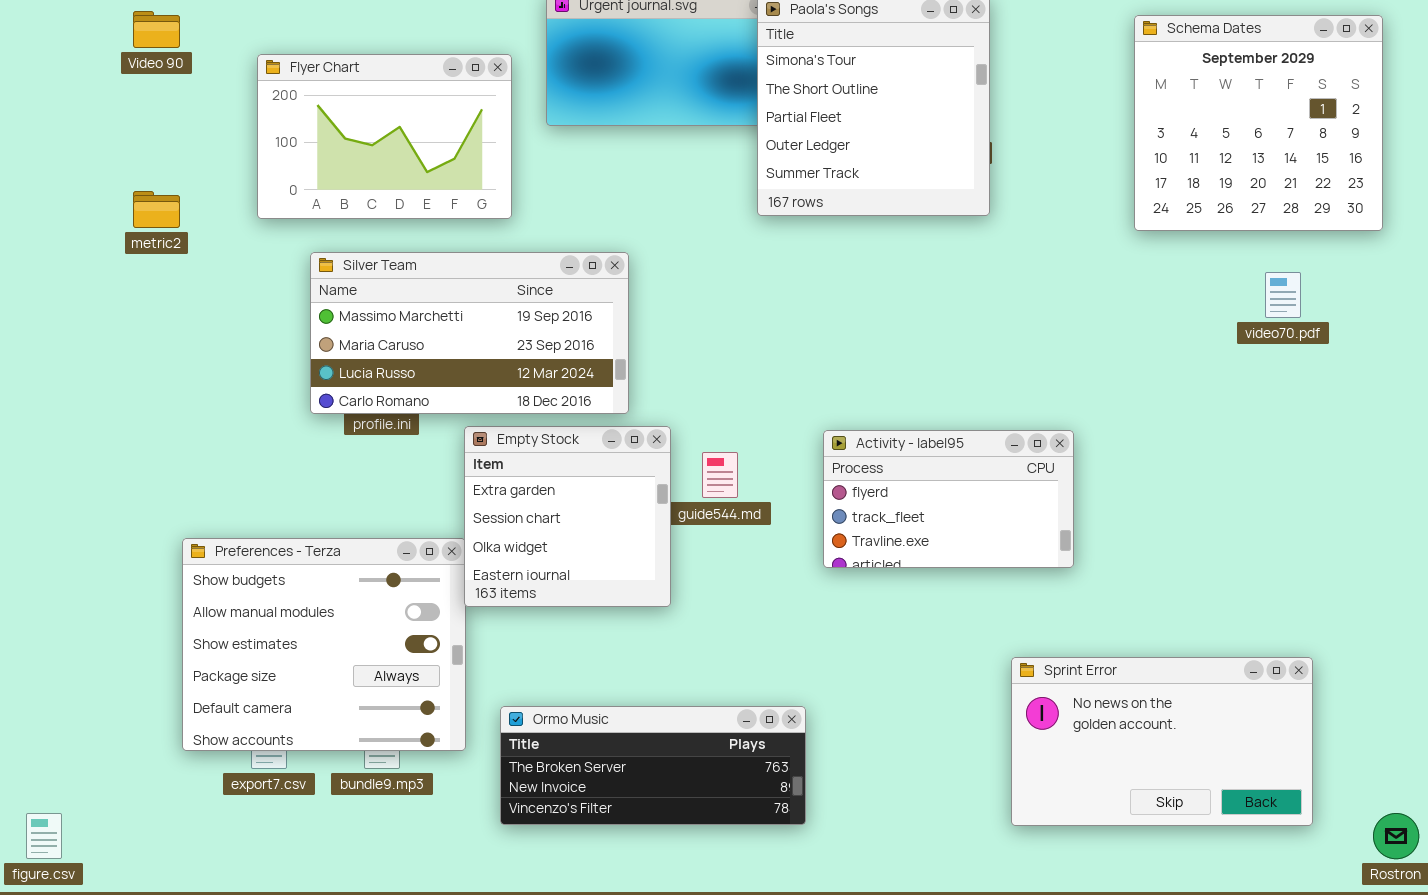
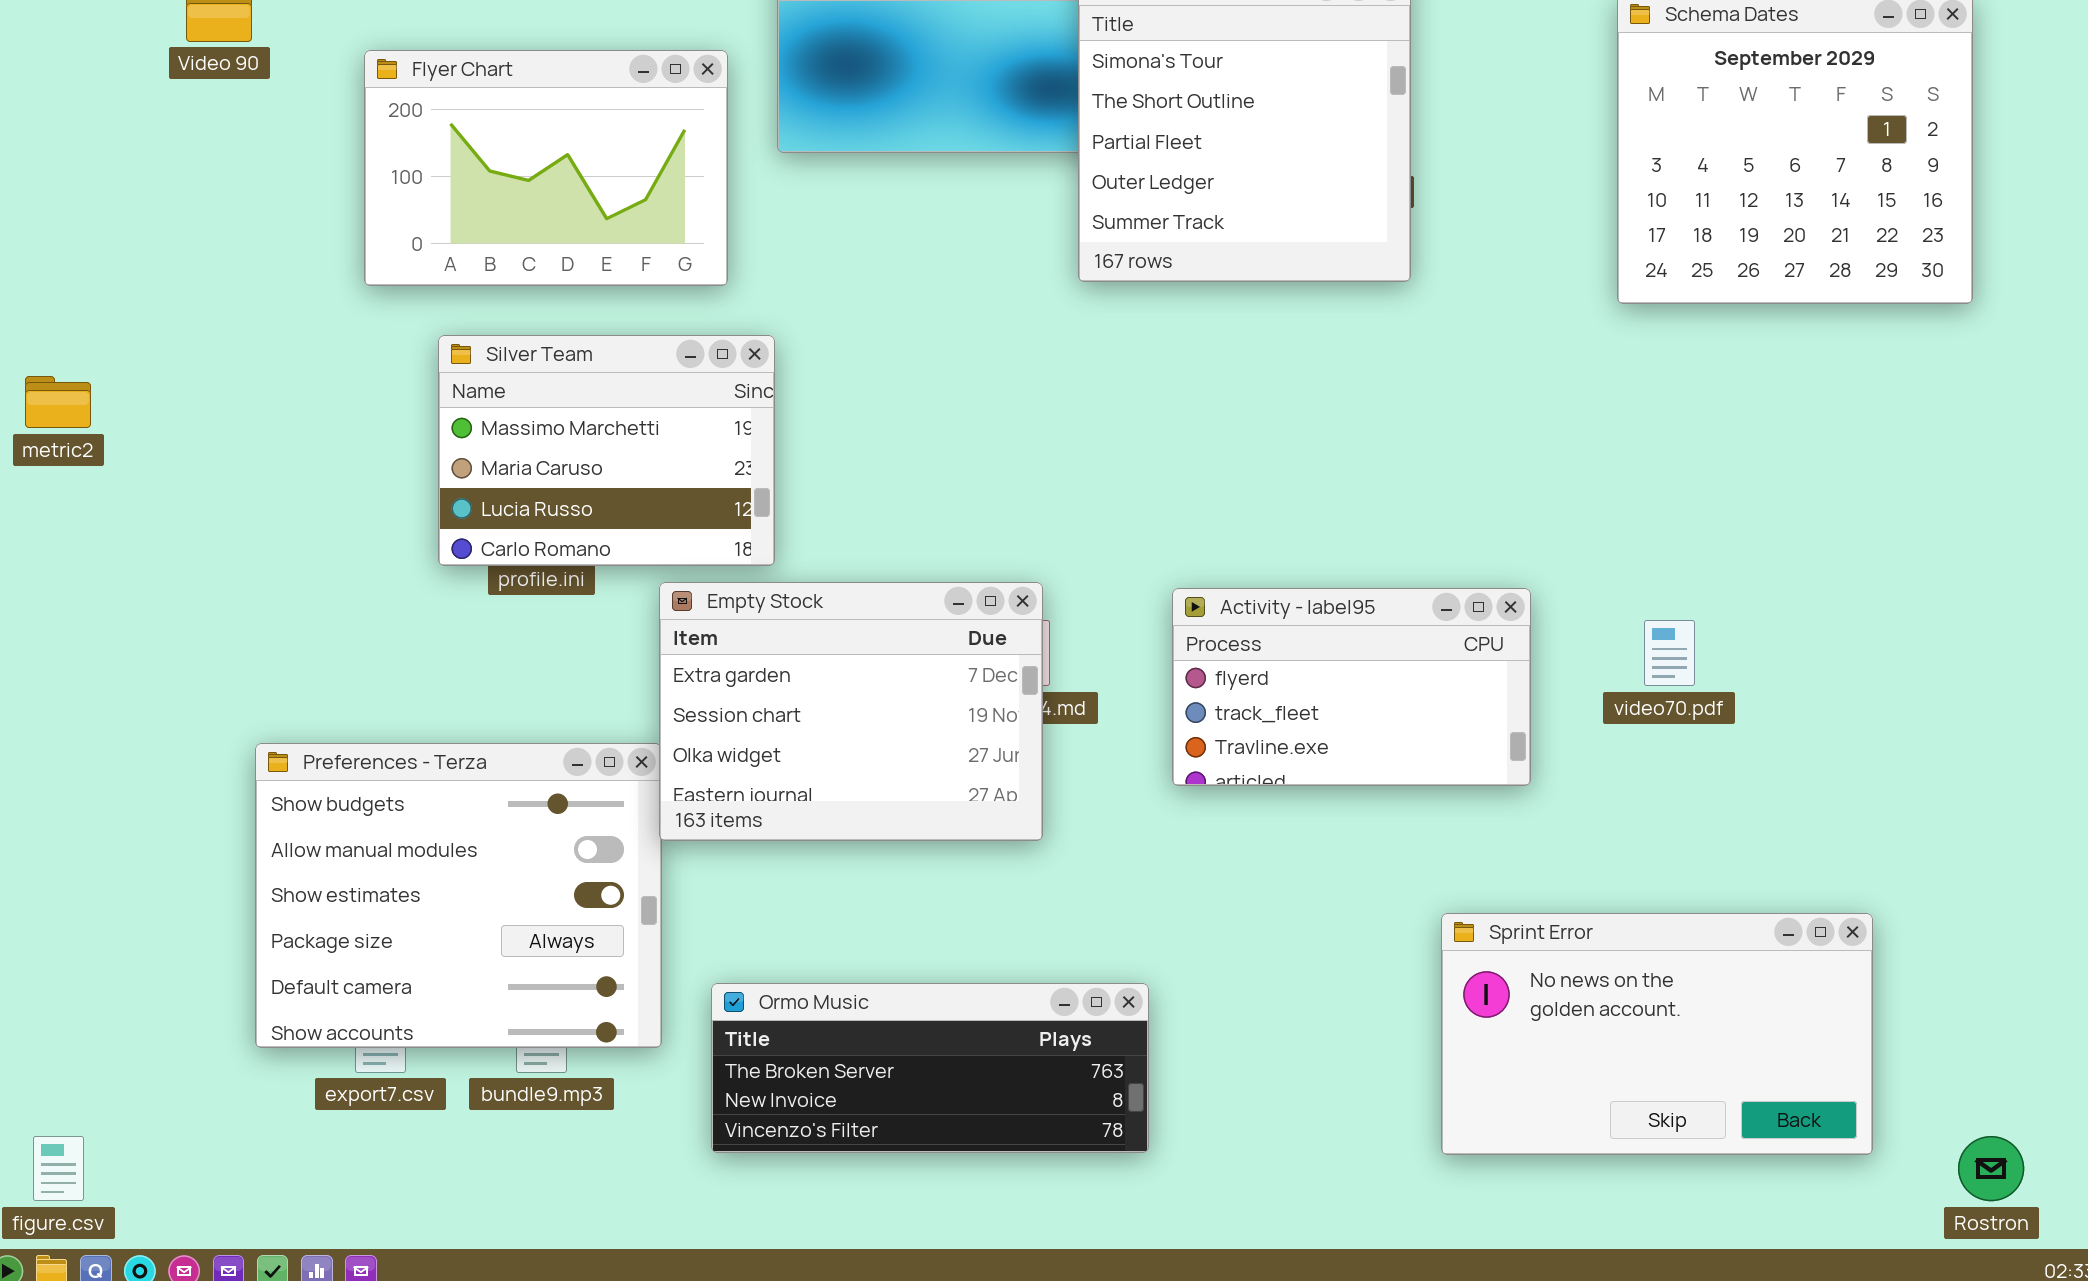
metric2: [133,191,180,228] -> [25,376,91,428], moved
Silver Team: [310,252,629,414] -> [438,335,775,566], resized
video70.pdf: [1265,272,1301,318] -> [1644,620,1695,686], moved
Empty Stock: [464,426,671,607] -> [659,582,1043,841], resized

